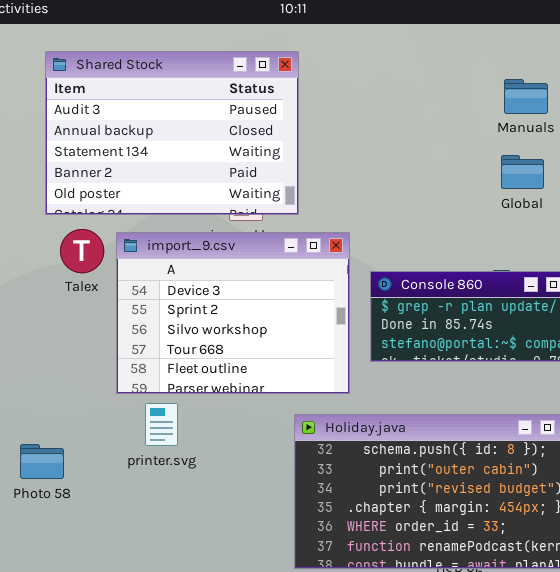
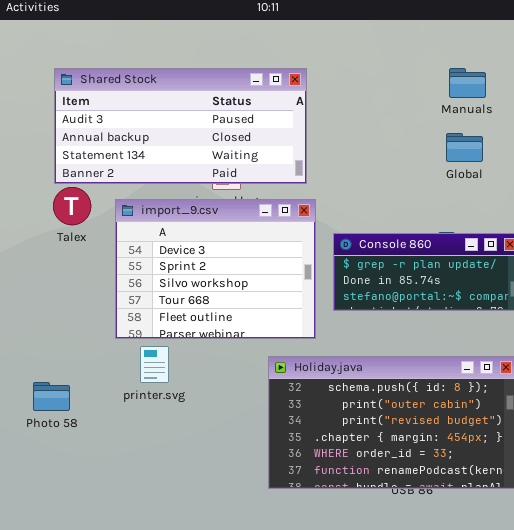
Shared Stock: [45,51,299,215] -> [54,68,307,184], resized
Talex: [60,229,104,273] -> [53,187,91,225], moved

